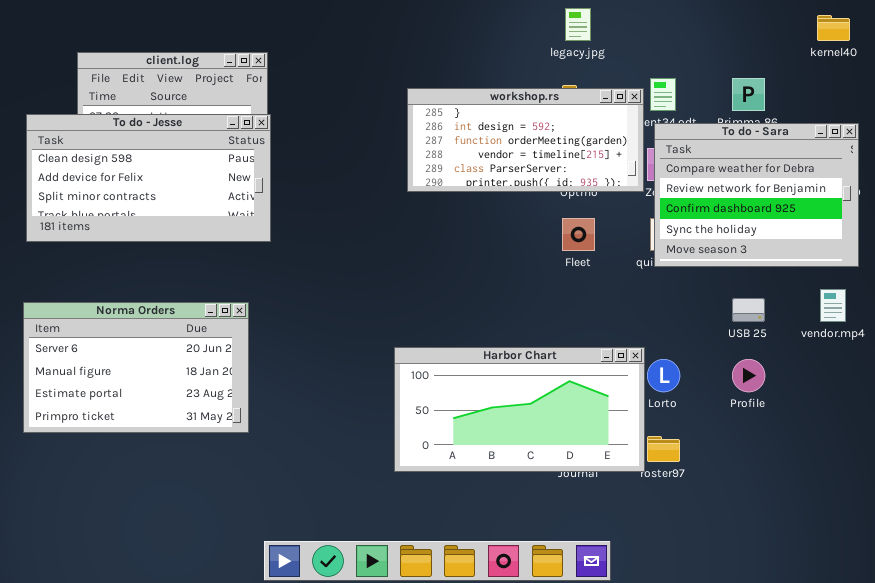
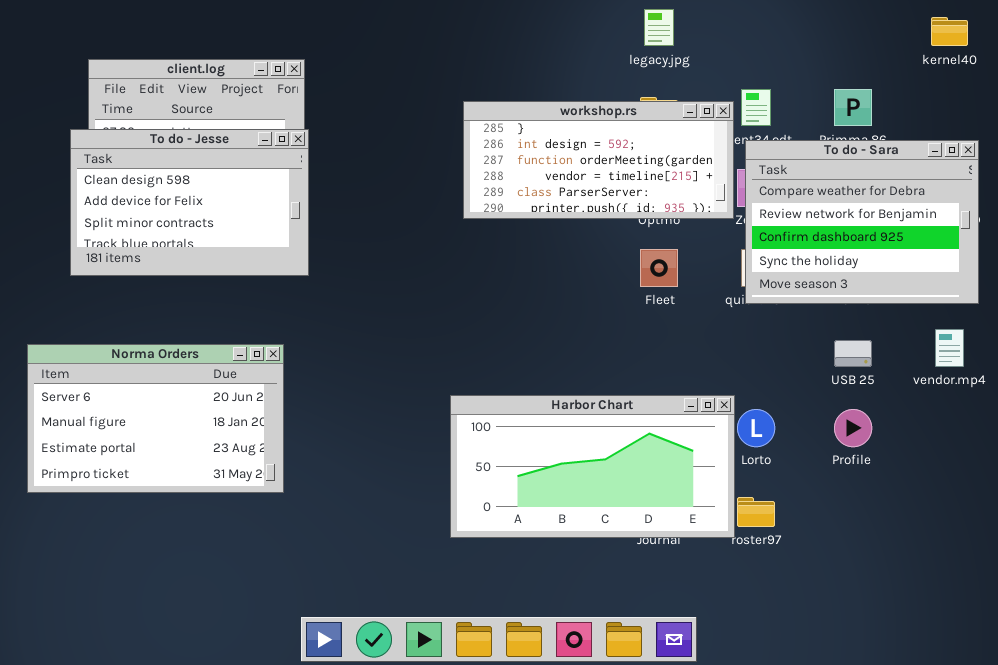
To do - Jesse: [26,114,271,242] -> [70,129,309,276], resized

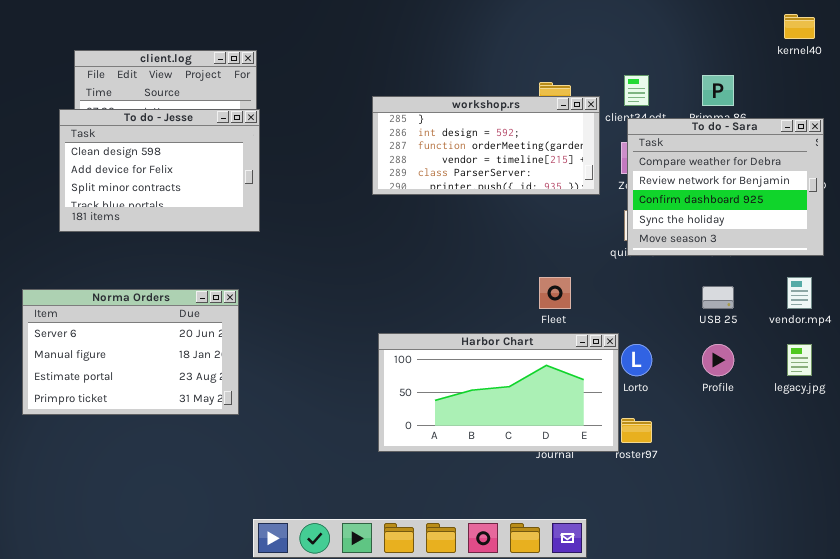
legacy.jpg: [644,9,674,46] -> [787,344,812,376], moved
workshop.rs: [463,101,734,219] -> [372,96,600,195], moved
Fleet: [640,249,678,287] -> [539,277,571,309], moved

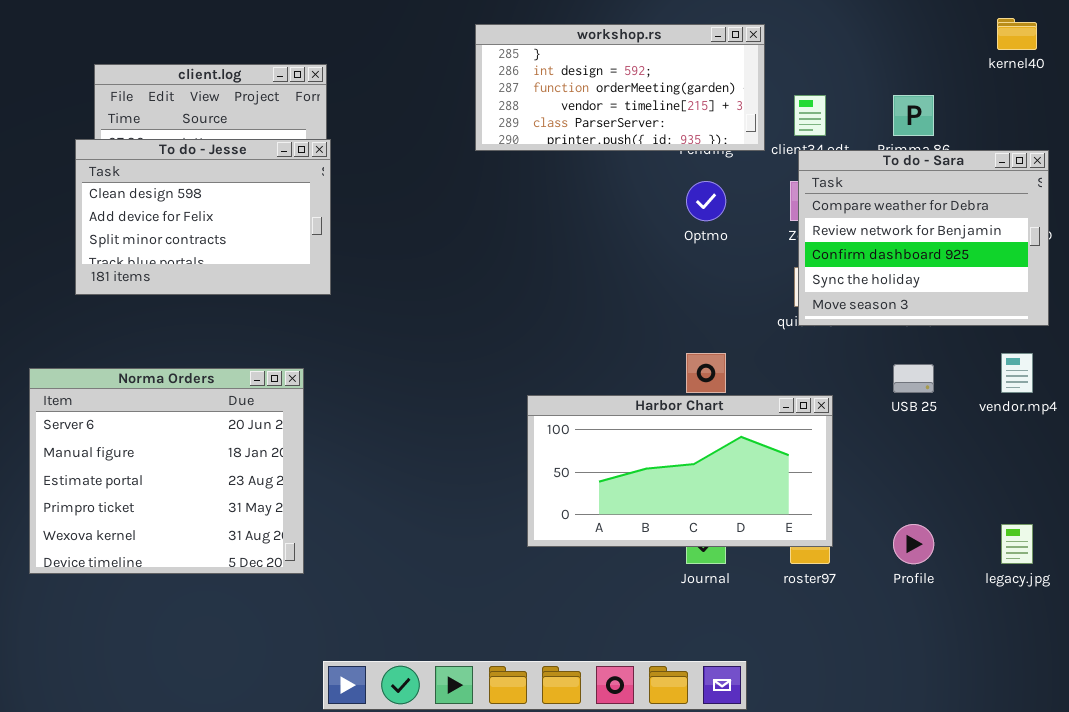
workshop.rs: [372,96,600,195] -> [475,24,765,151], moved
Norma Orders: [22,289,239,415] -> [29,368,304,574], resized
Harbor Chart: [378,333,619,452] -> [527,395,833,547], moved
Profile: [702,344,734,376] -> [893,524,934,564], moved
legacy.jpg: [787,344,812,376] -> [1001,524,1033,564], moved

